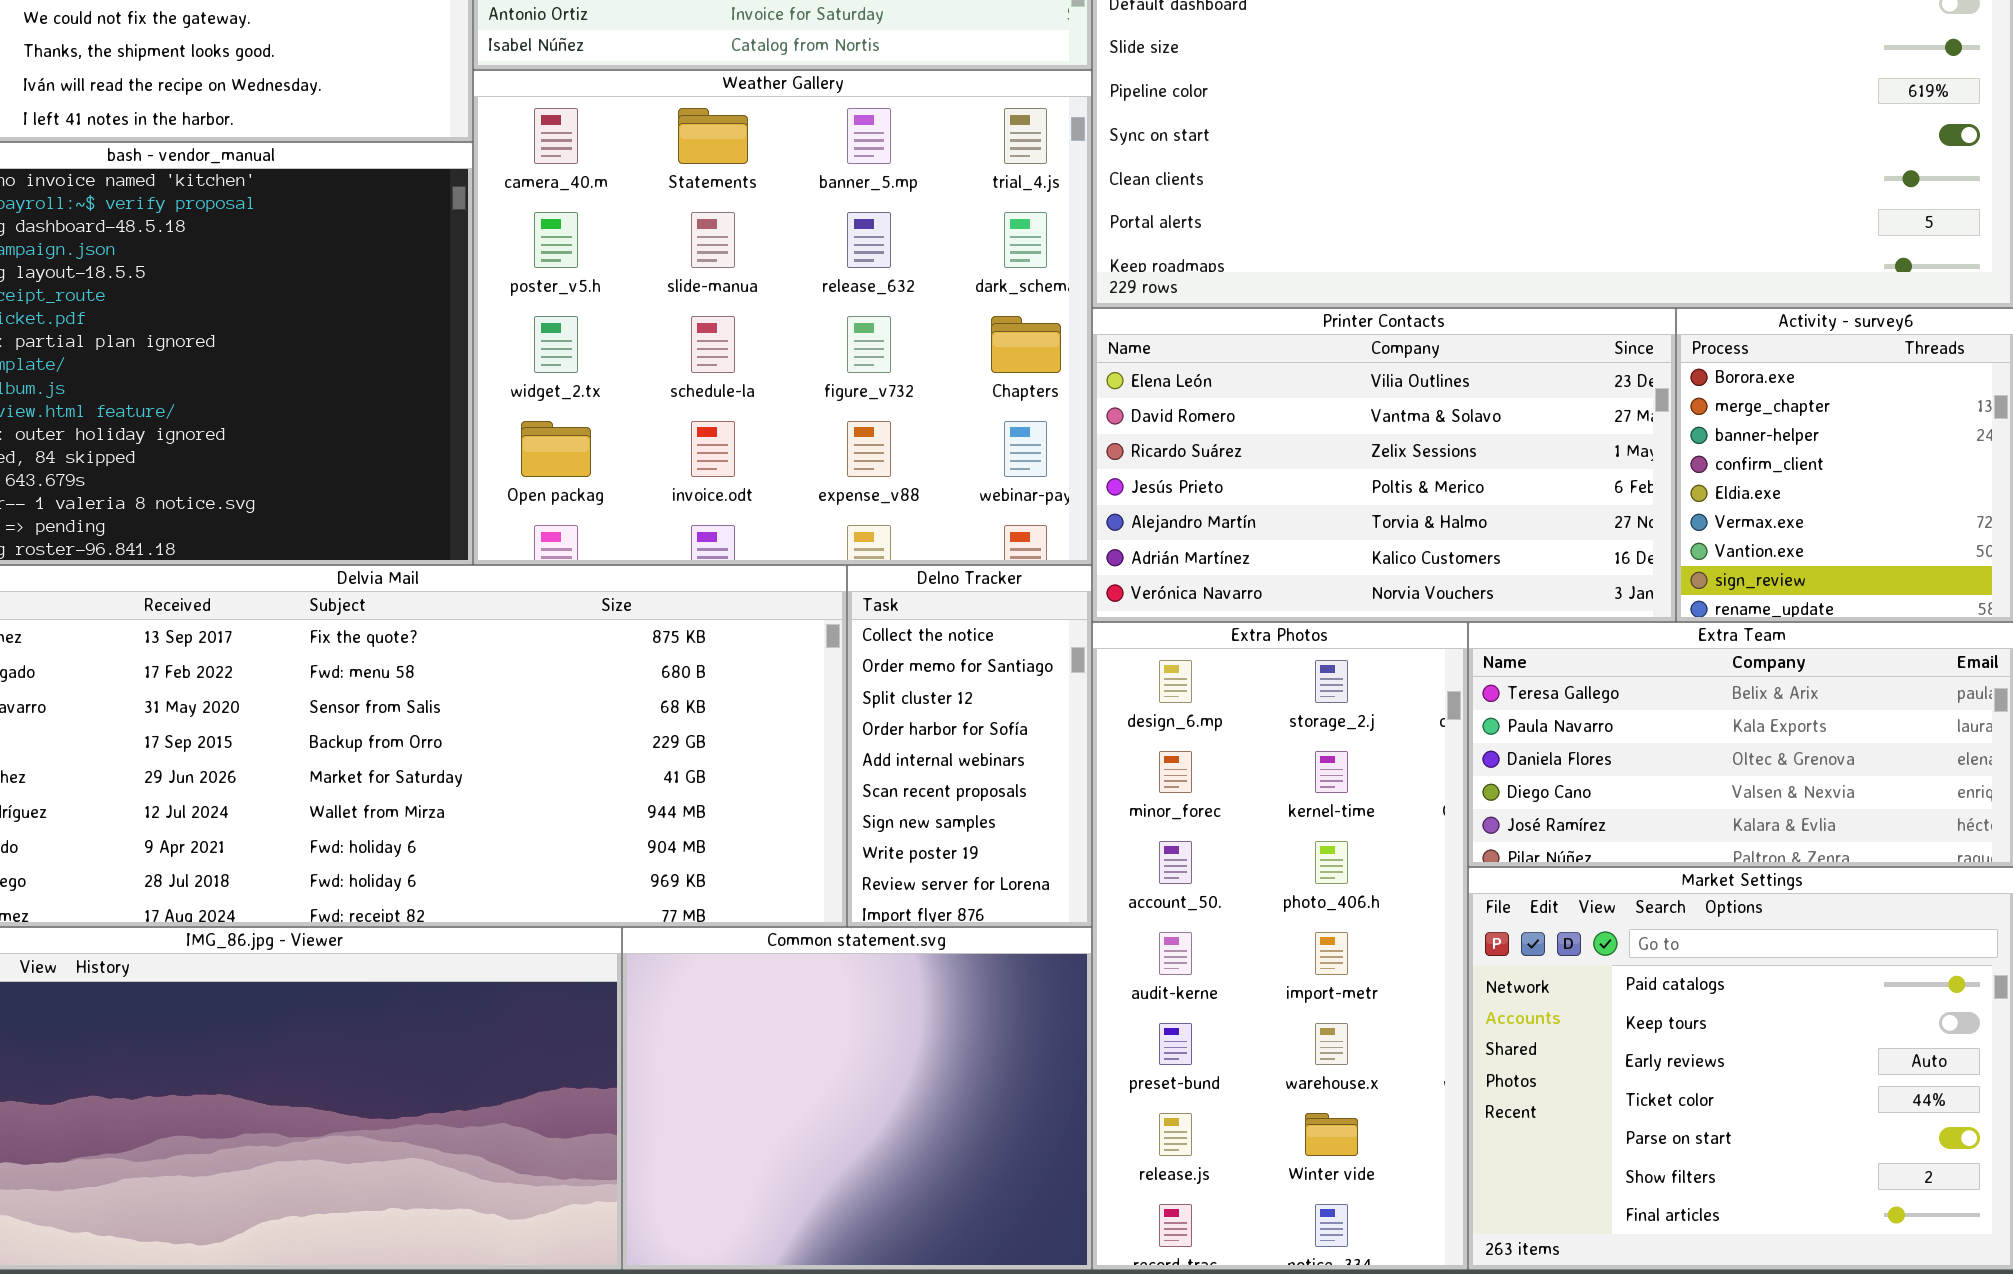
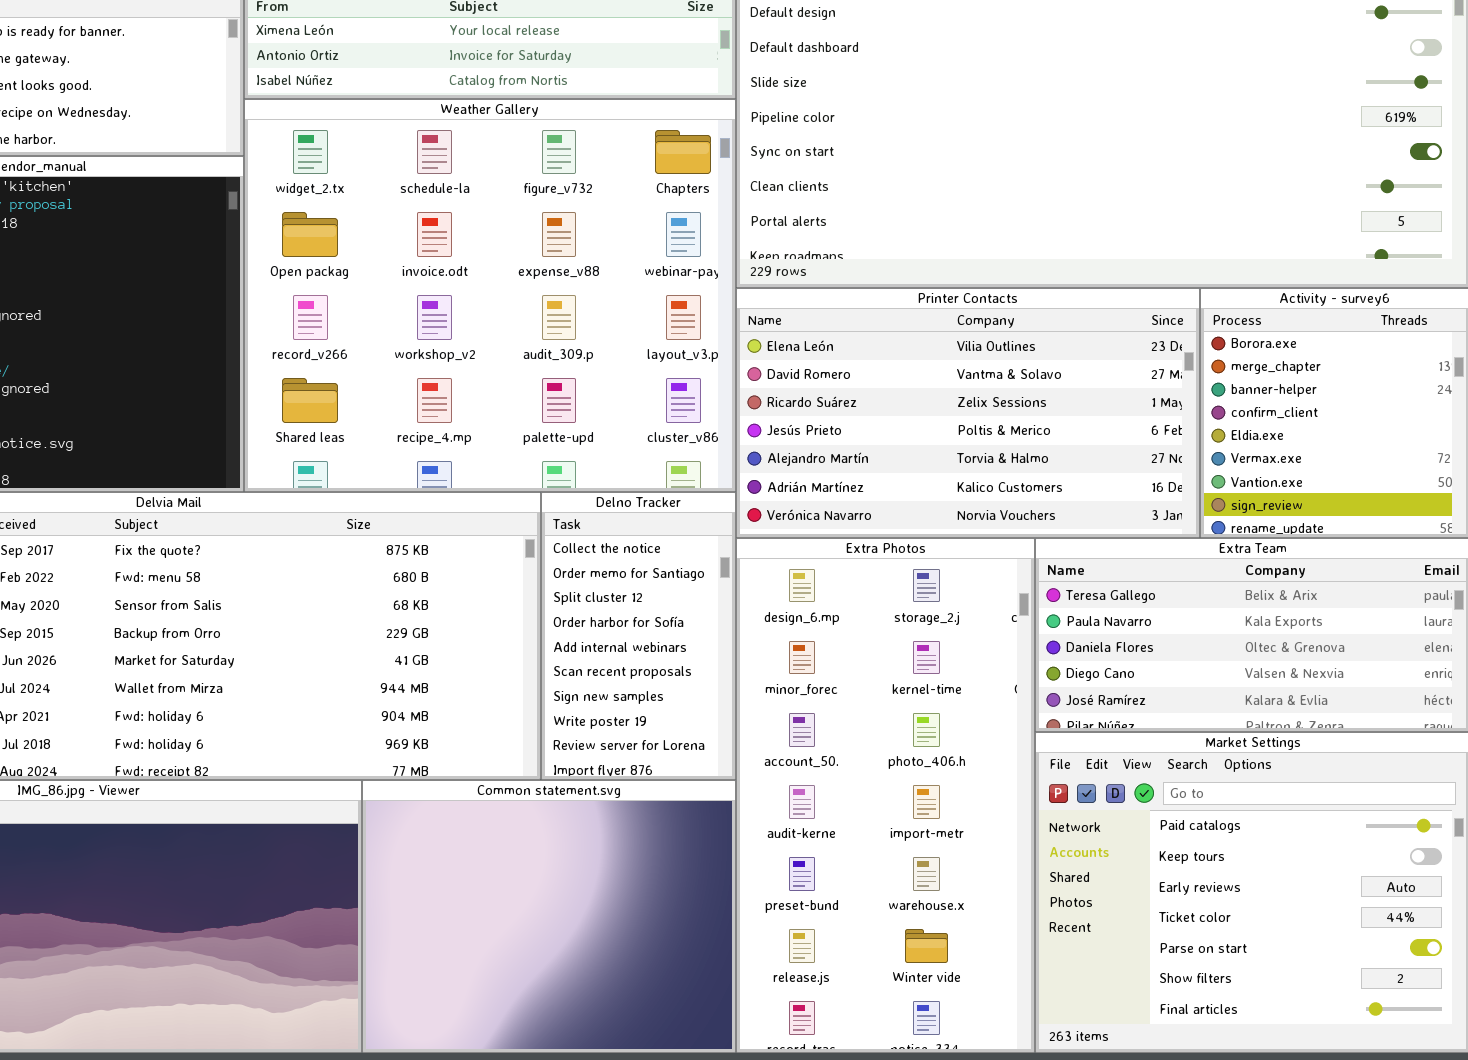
Weather Gallery: [473,70,1092,565] -> [244,99,736,492], scrolled down 2 rows

